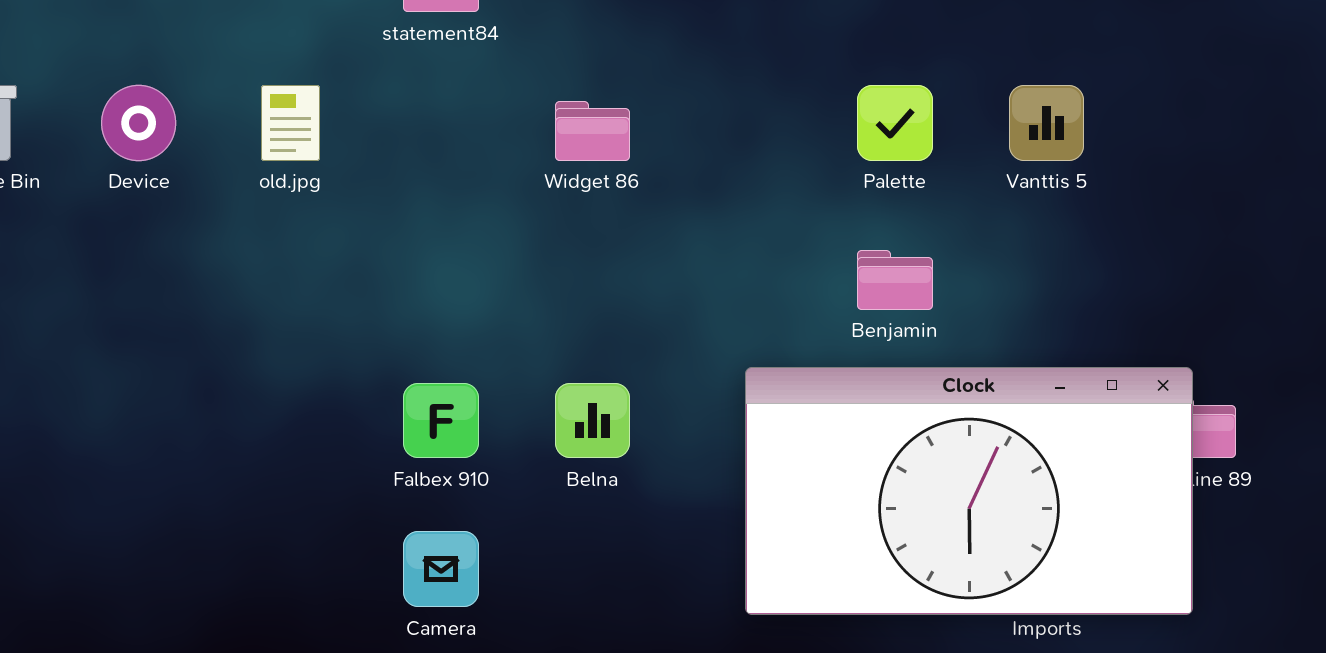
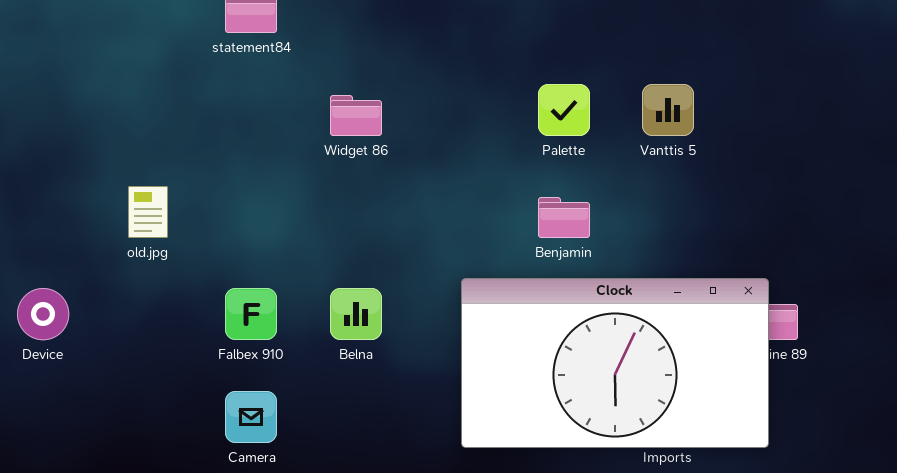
Device: [101,85,176,161] -> [17,288,69,340], moved
old.jpg: [261,85,320,161] -> [128,186,168,238], moved

